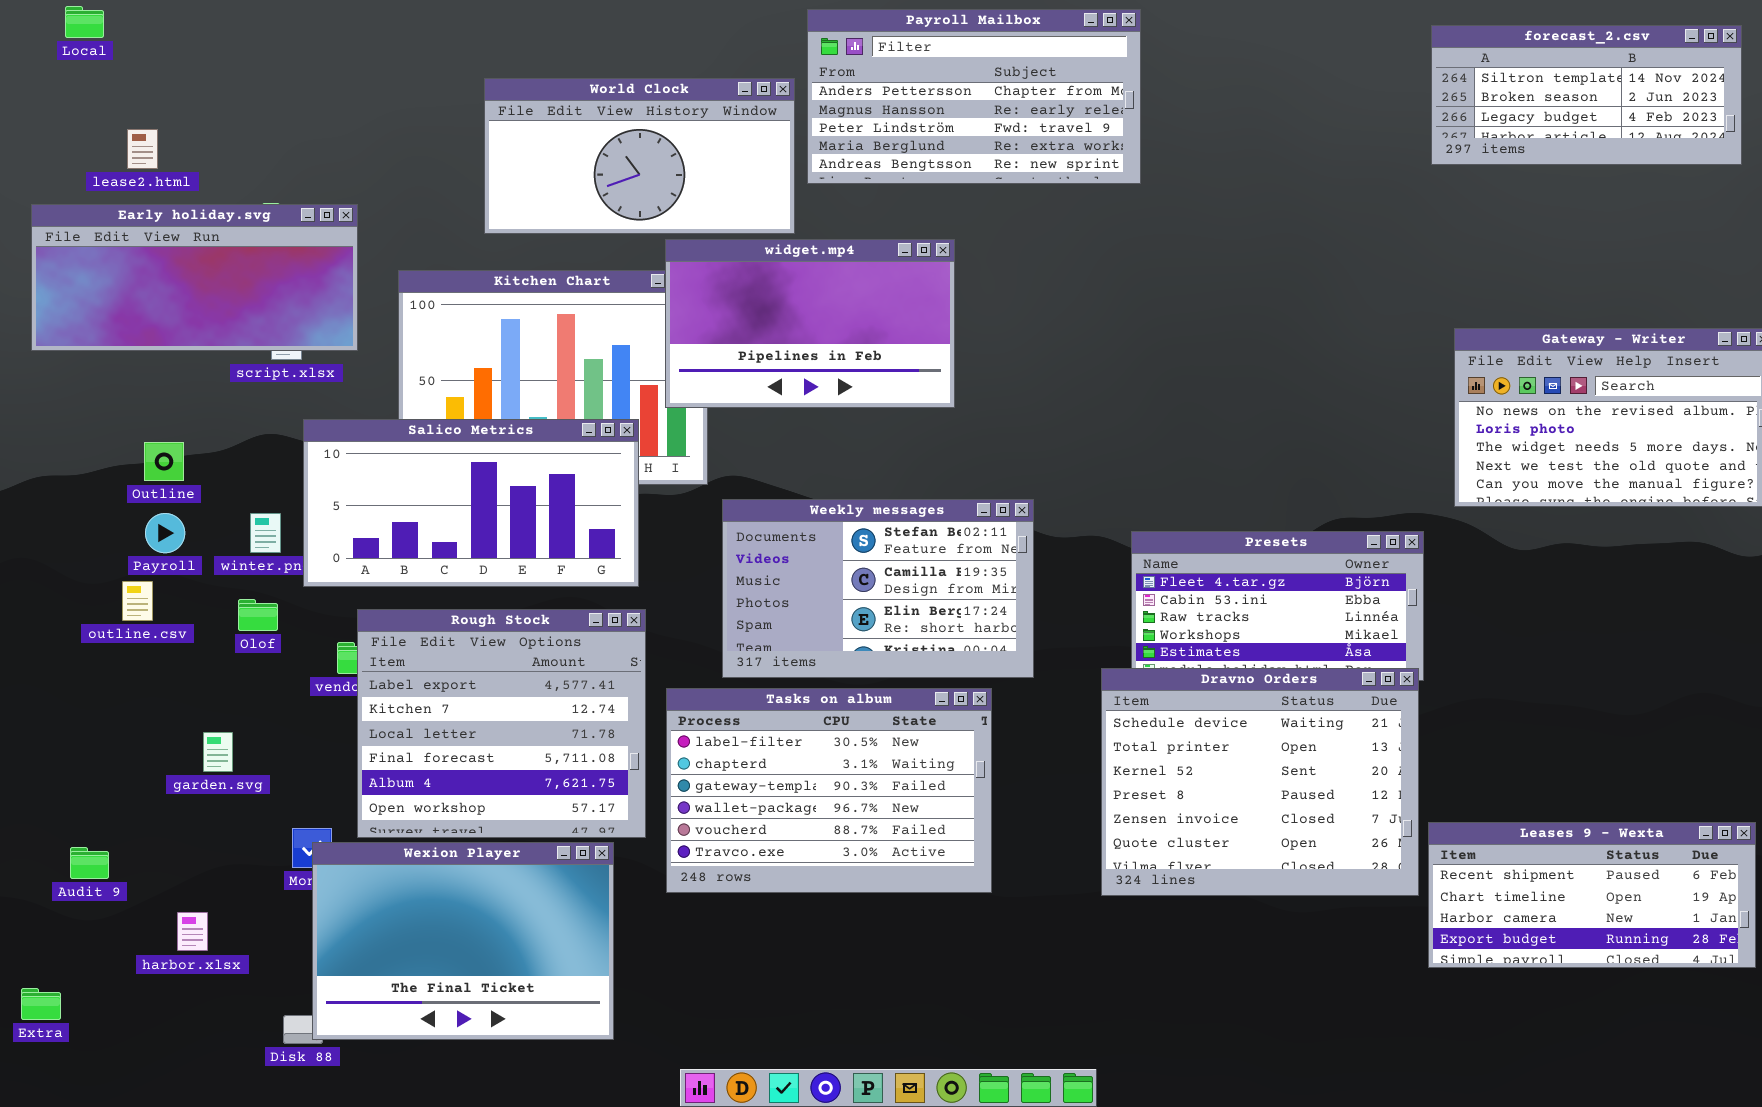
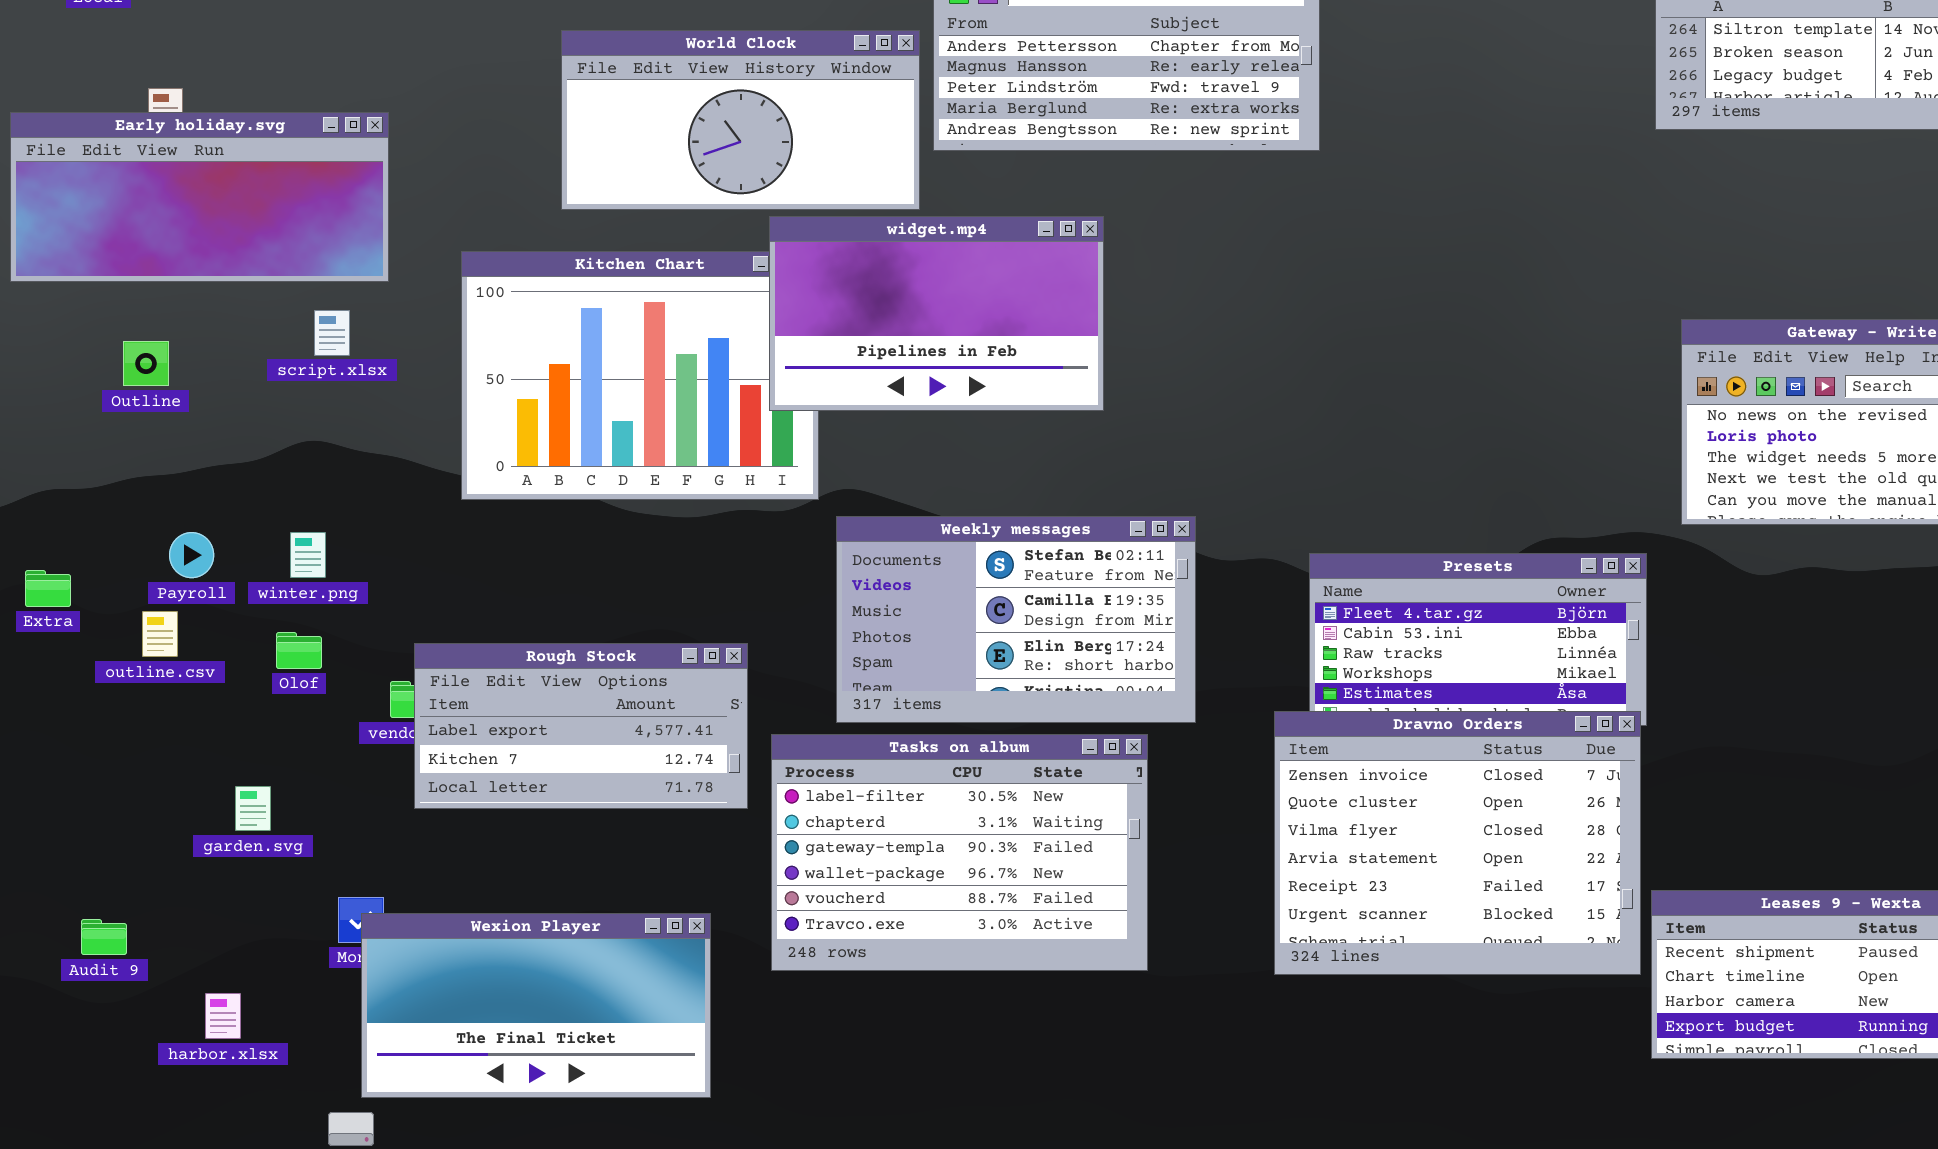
Early holiday.svg: [31,204,358,351] -> [10,112,389,282], moved
Salico Metrics: [303,419,639,587] -> none, closed
Outline: [144,442,184,481] -> [123,341,169,386], moved
Rough Stock: [357,609,646,838] -> [414,643,748,809], resized
Dravno Orders: [1101,668,1419,896] -> [1274,711,1641,975], scrolled down 4 rows
Wexion Player: [312,842,614,1040] -> [361,913,711,1098], resized
Extra: [21,988,61,1020] -> [25,570,71,607], moved

